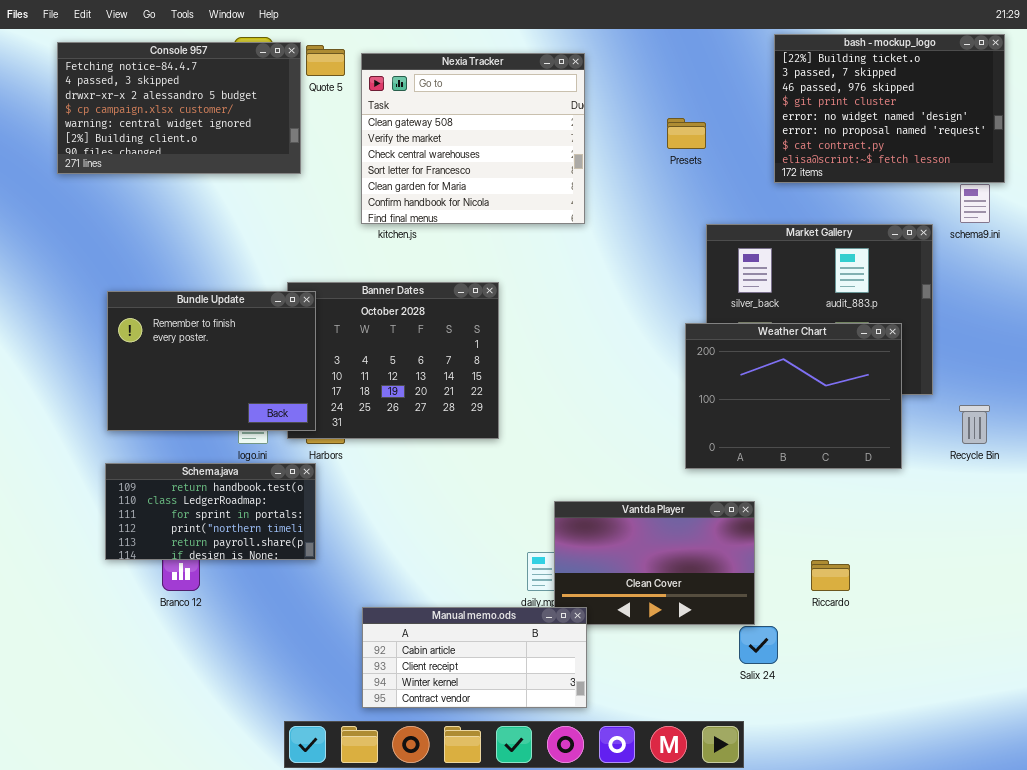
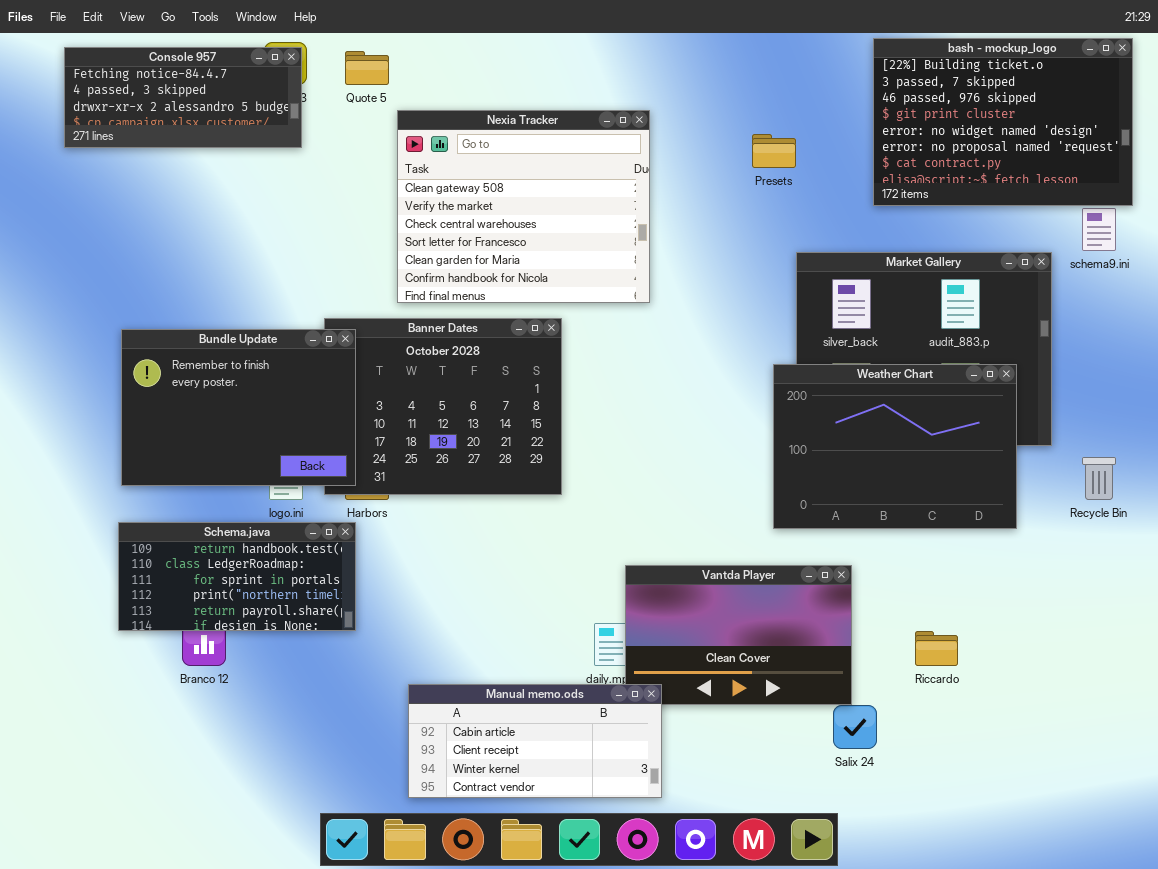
Console 957: [57,42,301,174] -> [64,47,302,148], resized
Nexia Tracker: [361,53,585,224] -> [397,110,650,303], moved

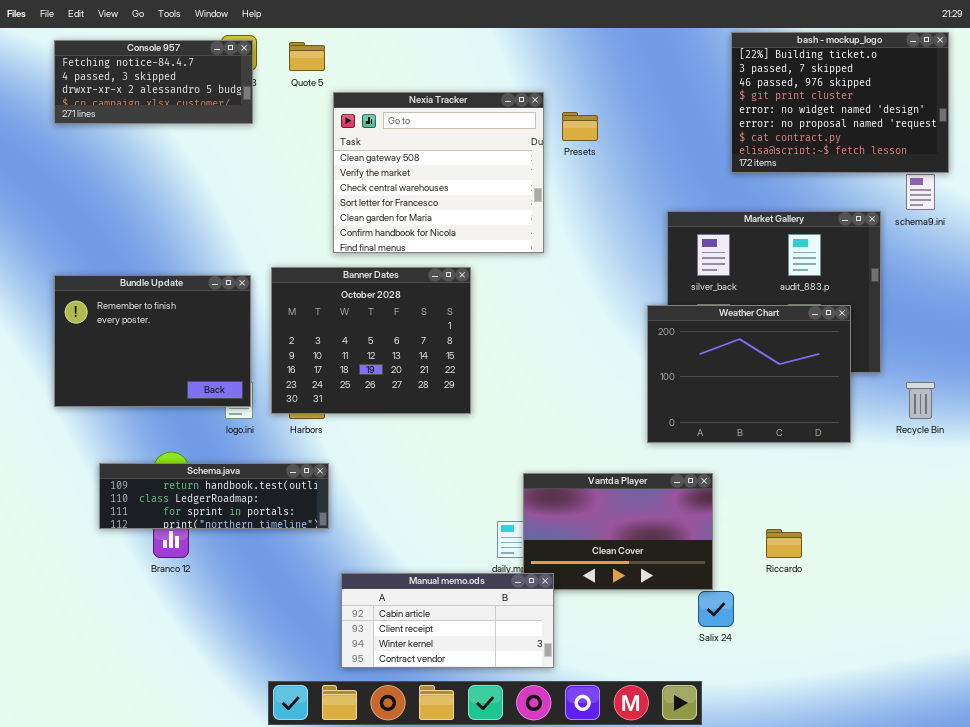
Presets: [752,134,796,168] -> [562,112,598,141], moved
Bundle Update: [121,329,356,486] -> [54,275,251,407], moved
Schema.java: [118,522,356,631] -> [99,463,329,529], resized

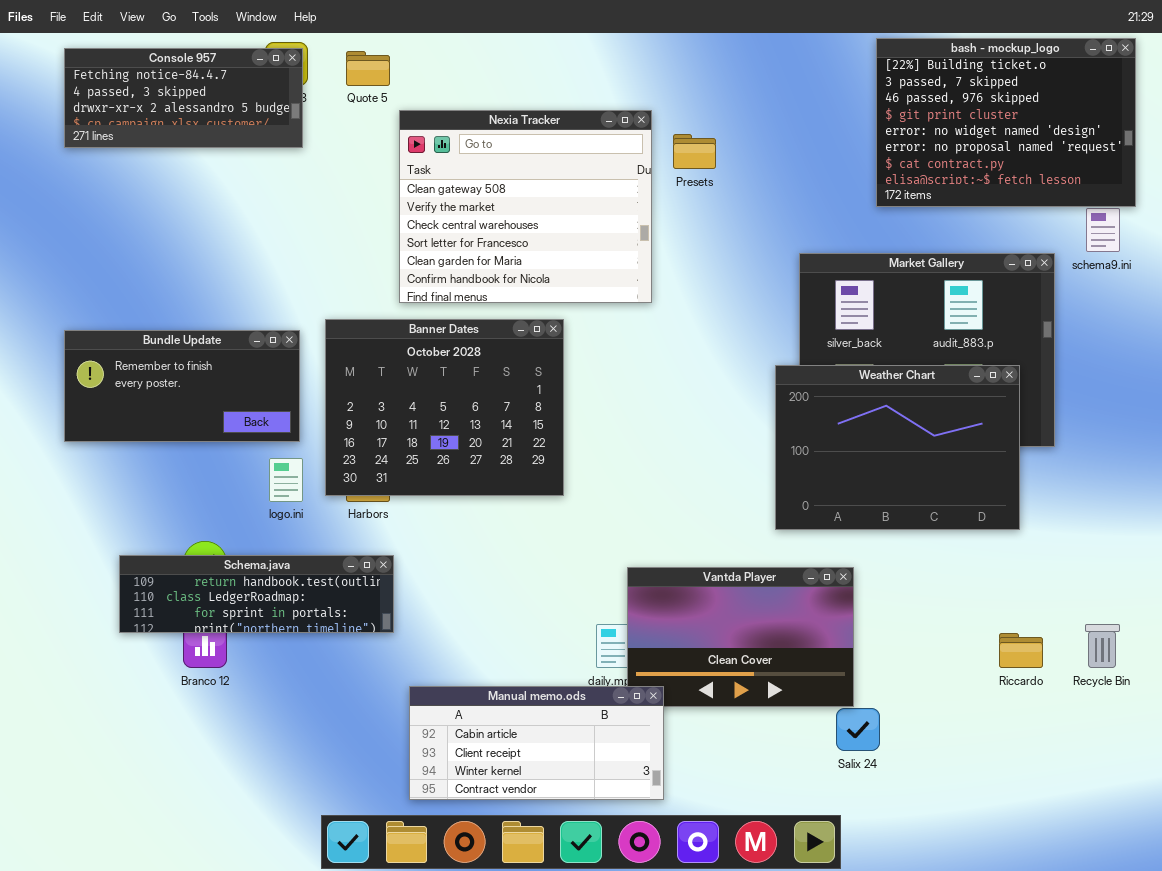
Bundle Update: [54,275,251,407] -> [64,330,300,442], resized
Recycle Bin: [906,382,935,419] -> [1085,624,1120,668], moved
Riccardo: [766,529,802,558] -> [999,633,1043,668], moved

